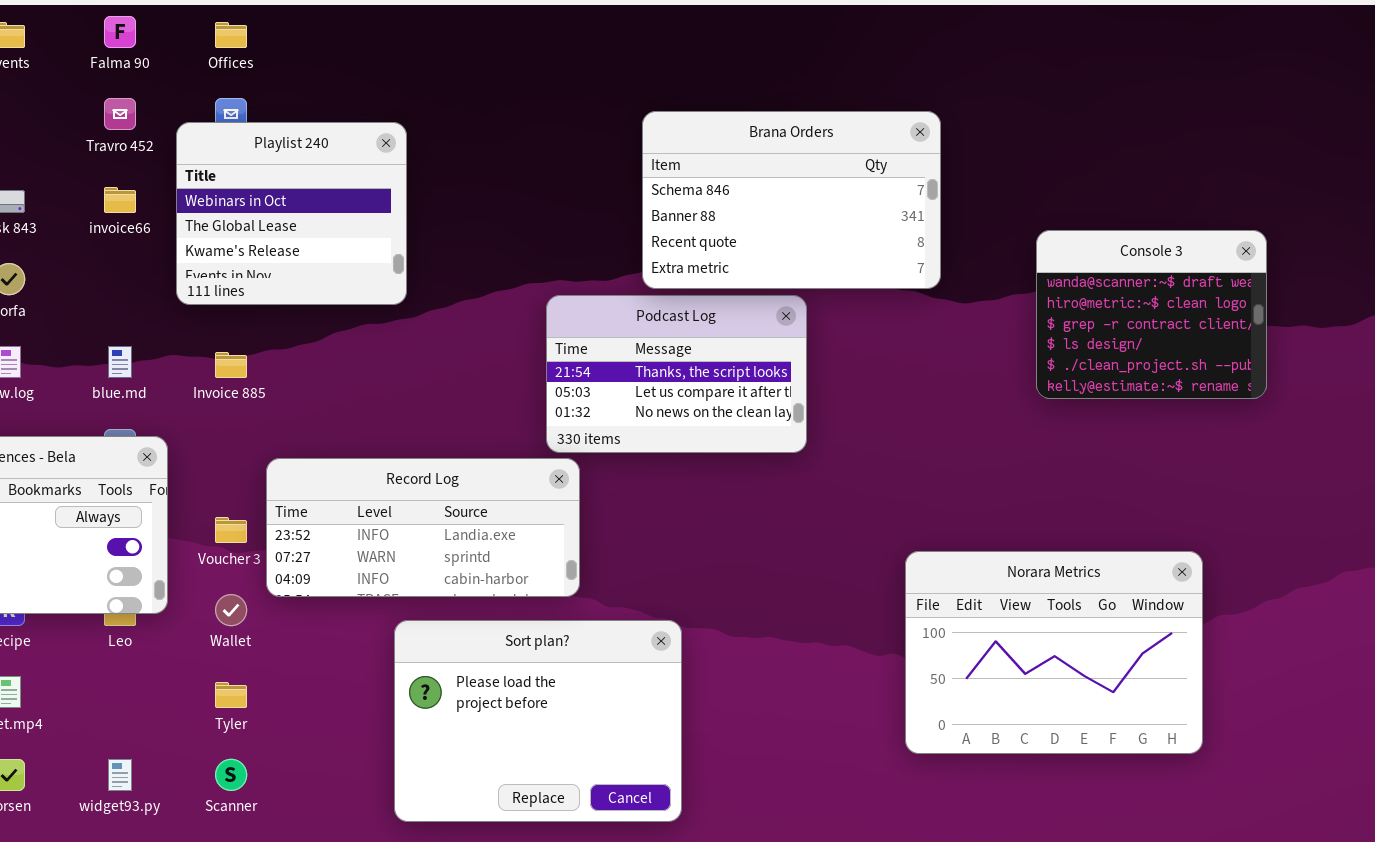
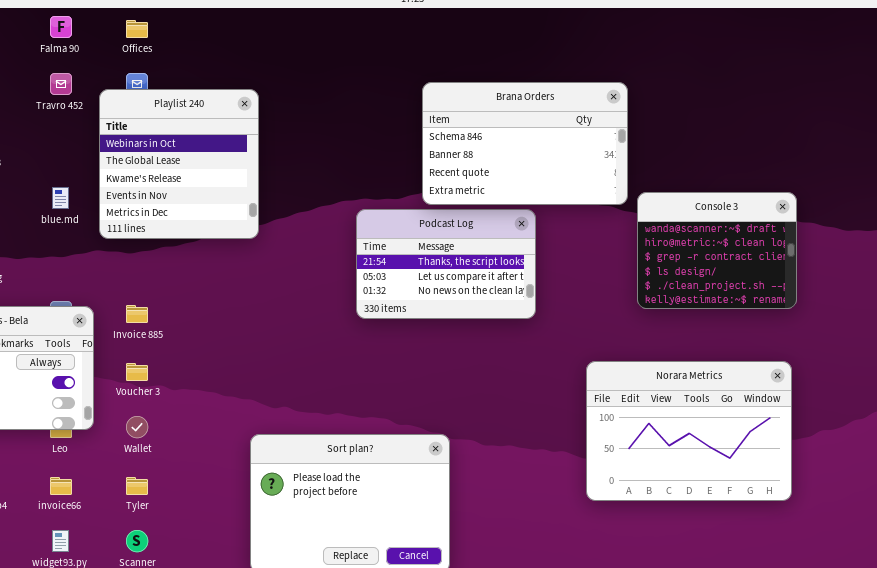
Playlist 240: [176,122,407,305] -> [99,89,259,239], resized
invoice66: [104,187,136,213] -> [50,477,72,495], moved
Console 3: [1036,230,1267,399] -> [637,192,797,309], moved
blue.md: [108,346,132,378] -> [52,187,69,209], moved
Invoice 885: [215,352,247,378] -> [126,305,148,323], moved
Record Log: [266,458,580,597] -> none, closed
Norara Metrics: [905,551,1203,754] -> [586,361,792,501], moved

